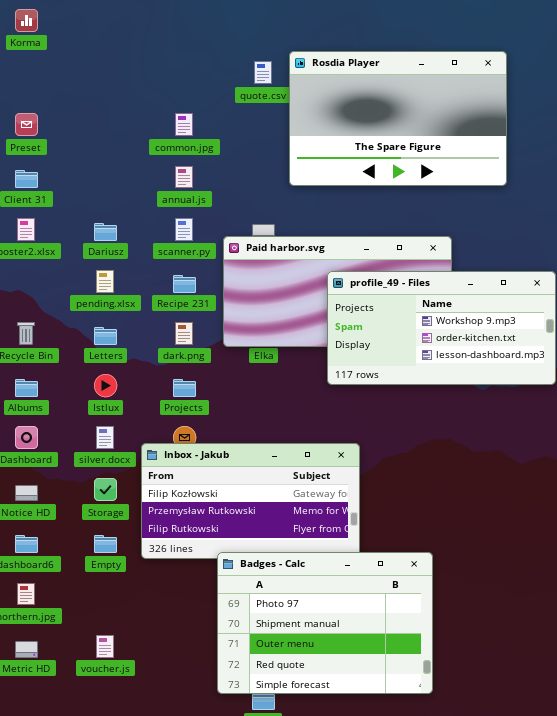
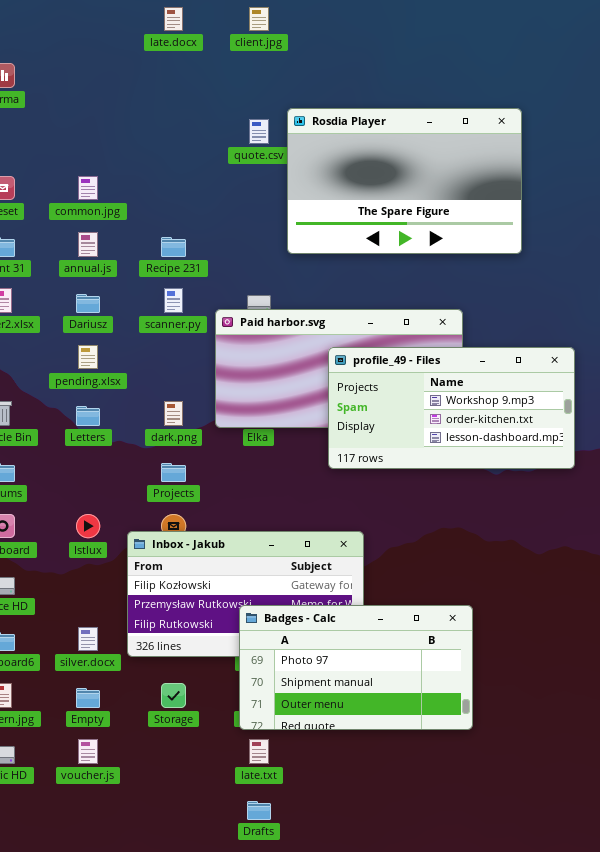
common.jpg: [175,113,193,136] -> [78,176,98,200], moved
annual.js: [175,166,193,188] -> [78,232,98,257], moved
Recipe 231: [173,275,196,293] -> [161,237,186,257], moved
Istlux: [94,374,117,397] -> [76,514,100,538], moved
silver.docx: [96,426,114,449] -> [78,627,98,651], moved
Storage: [94,478,117,501] -> [161,683,186,708], moved
Empty: [94,535,117,553] -> [76,688,100,708], moved
Badges - Calc: [217,552,433,694] -> [239,605,473,730], moved, resized

